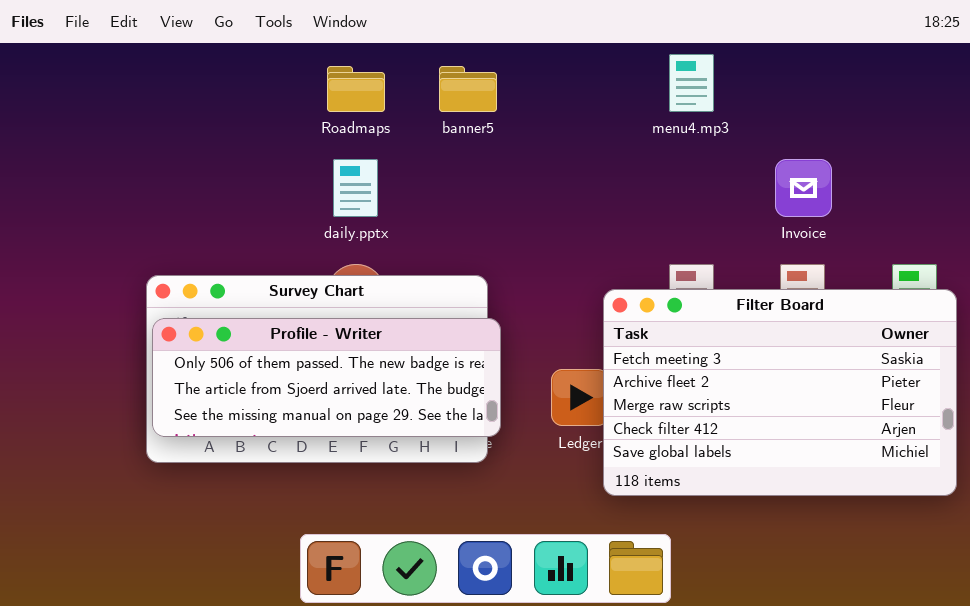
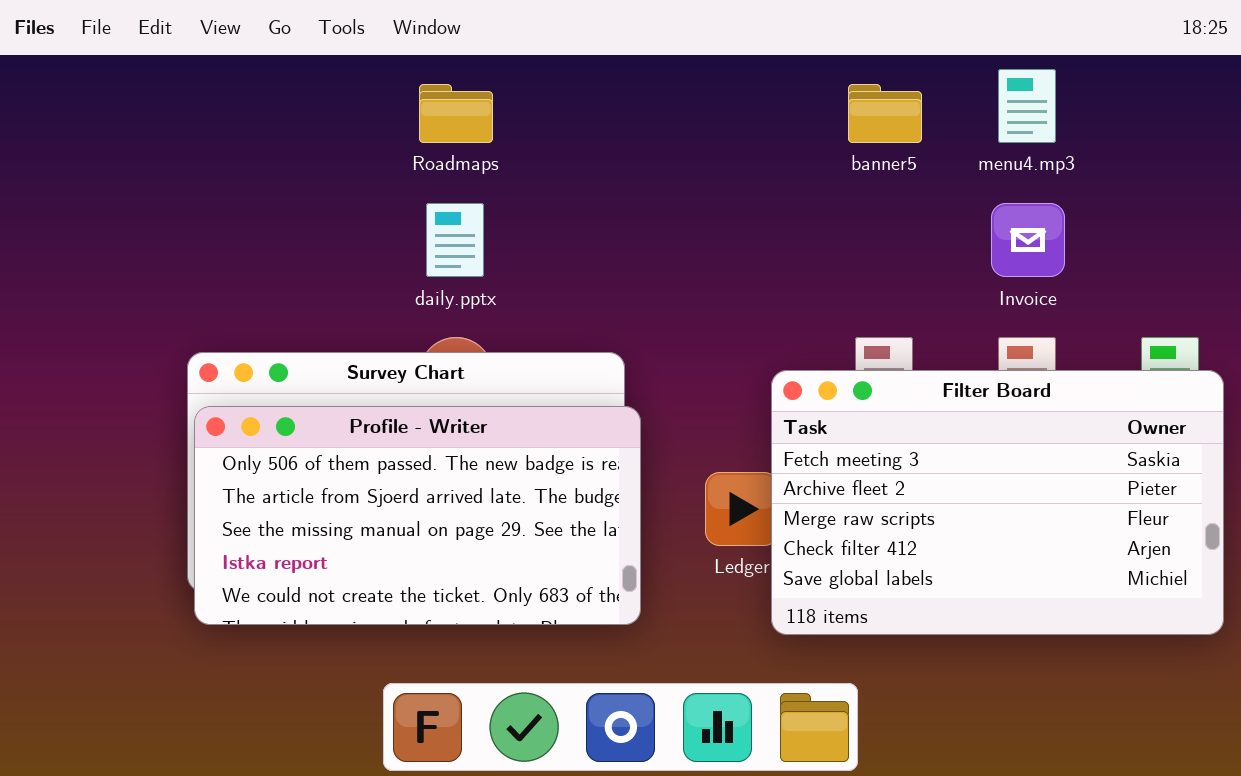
menu4.mp3: [669,54,714,112] -> [998,69,1056,143], moved
banner5: [439,66,497,112] -> [848,84,922,143], moved
Profile - Writer: [152,318,501,437] -> [194,406,641,625], resized

